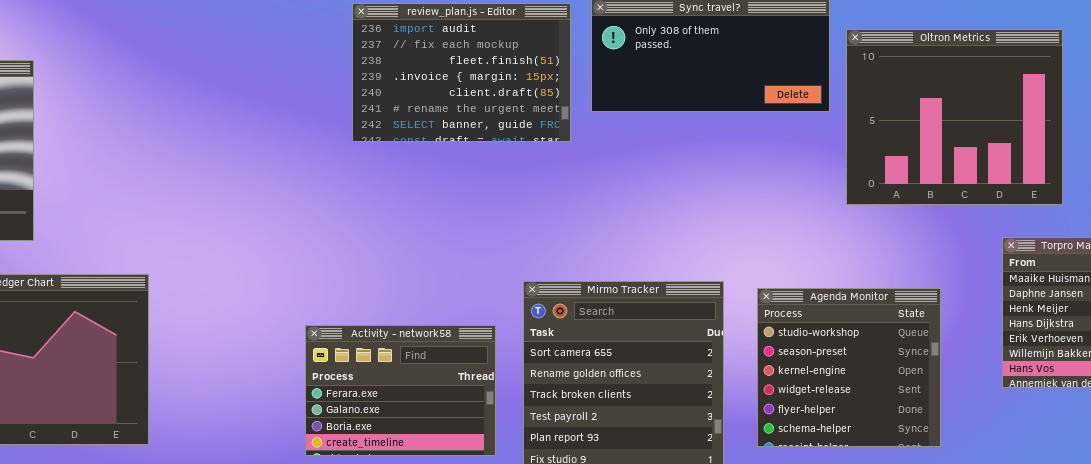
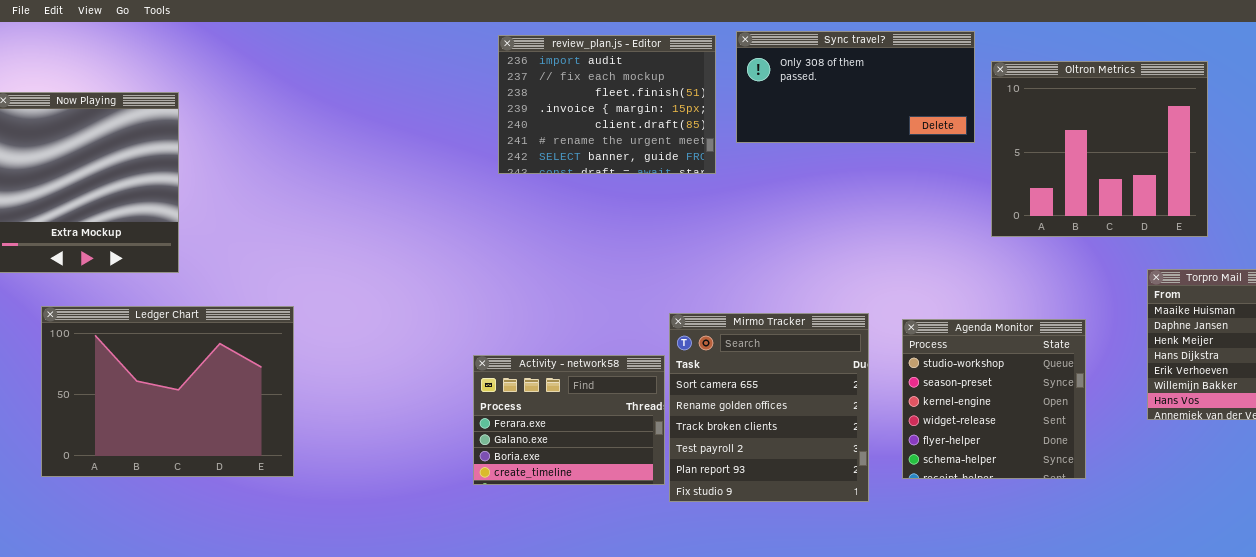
Activity - network58: [305,325,496,456] -> [473,355,665,485], moved

